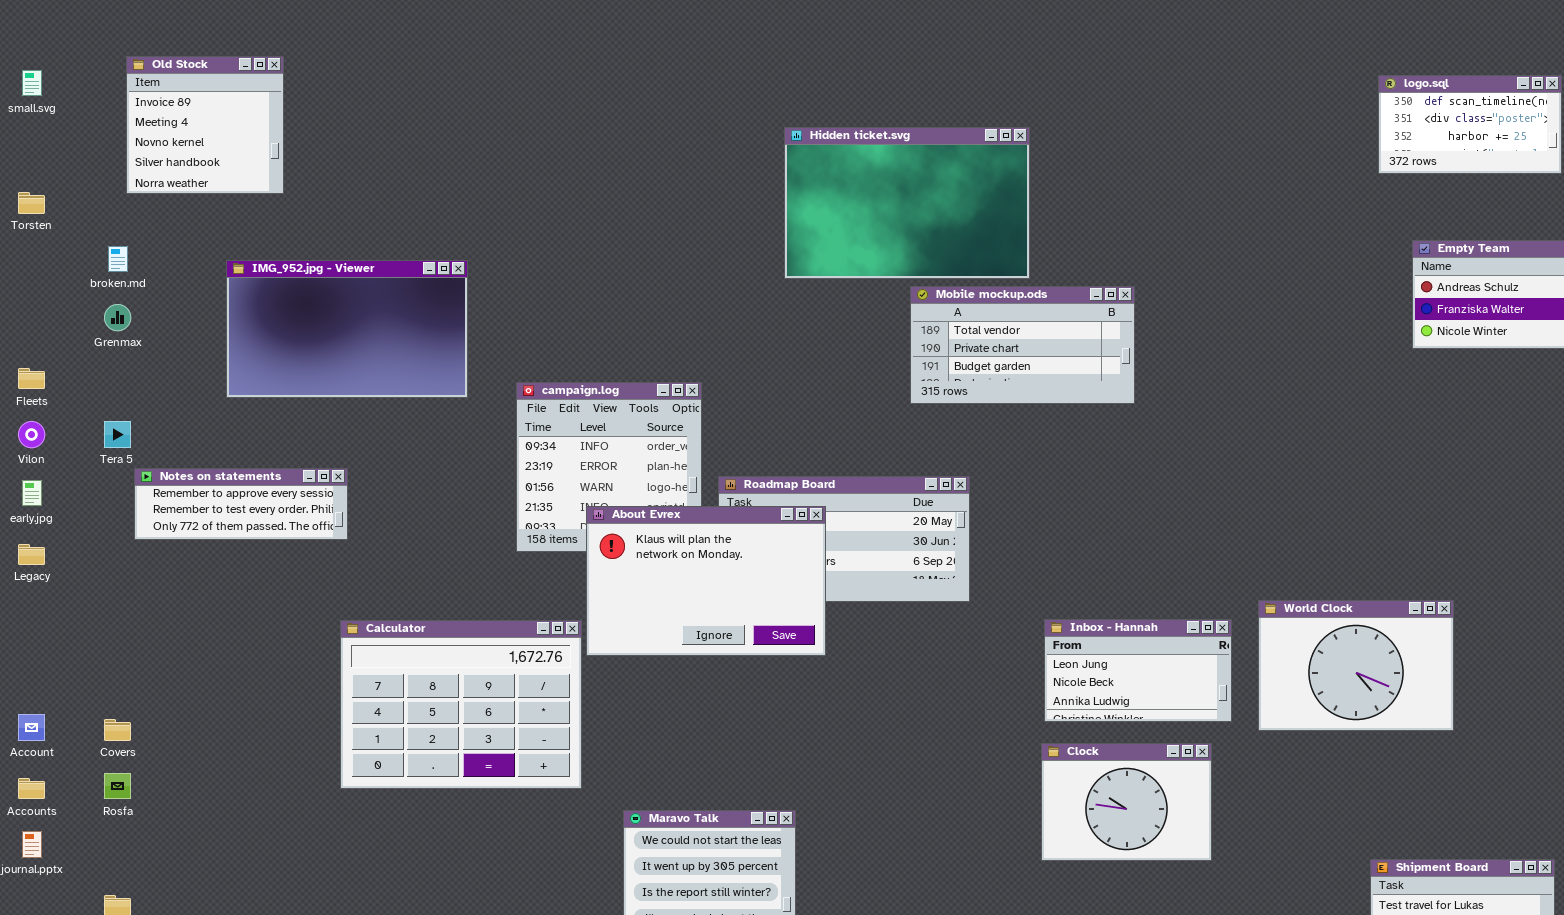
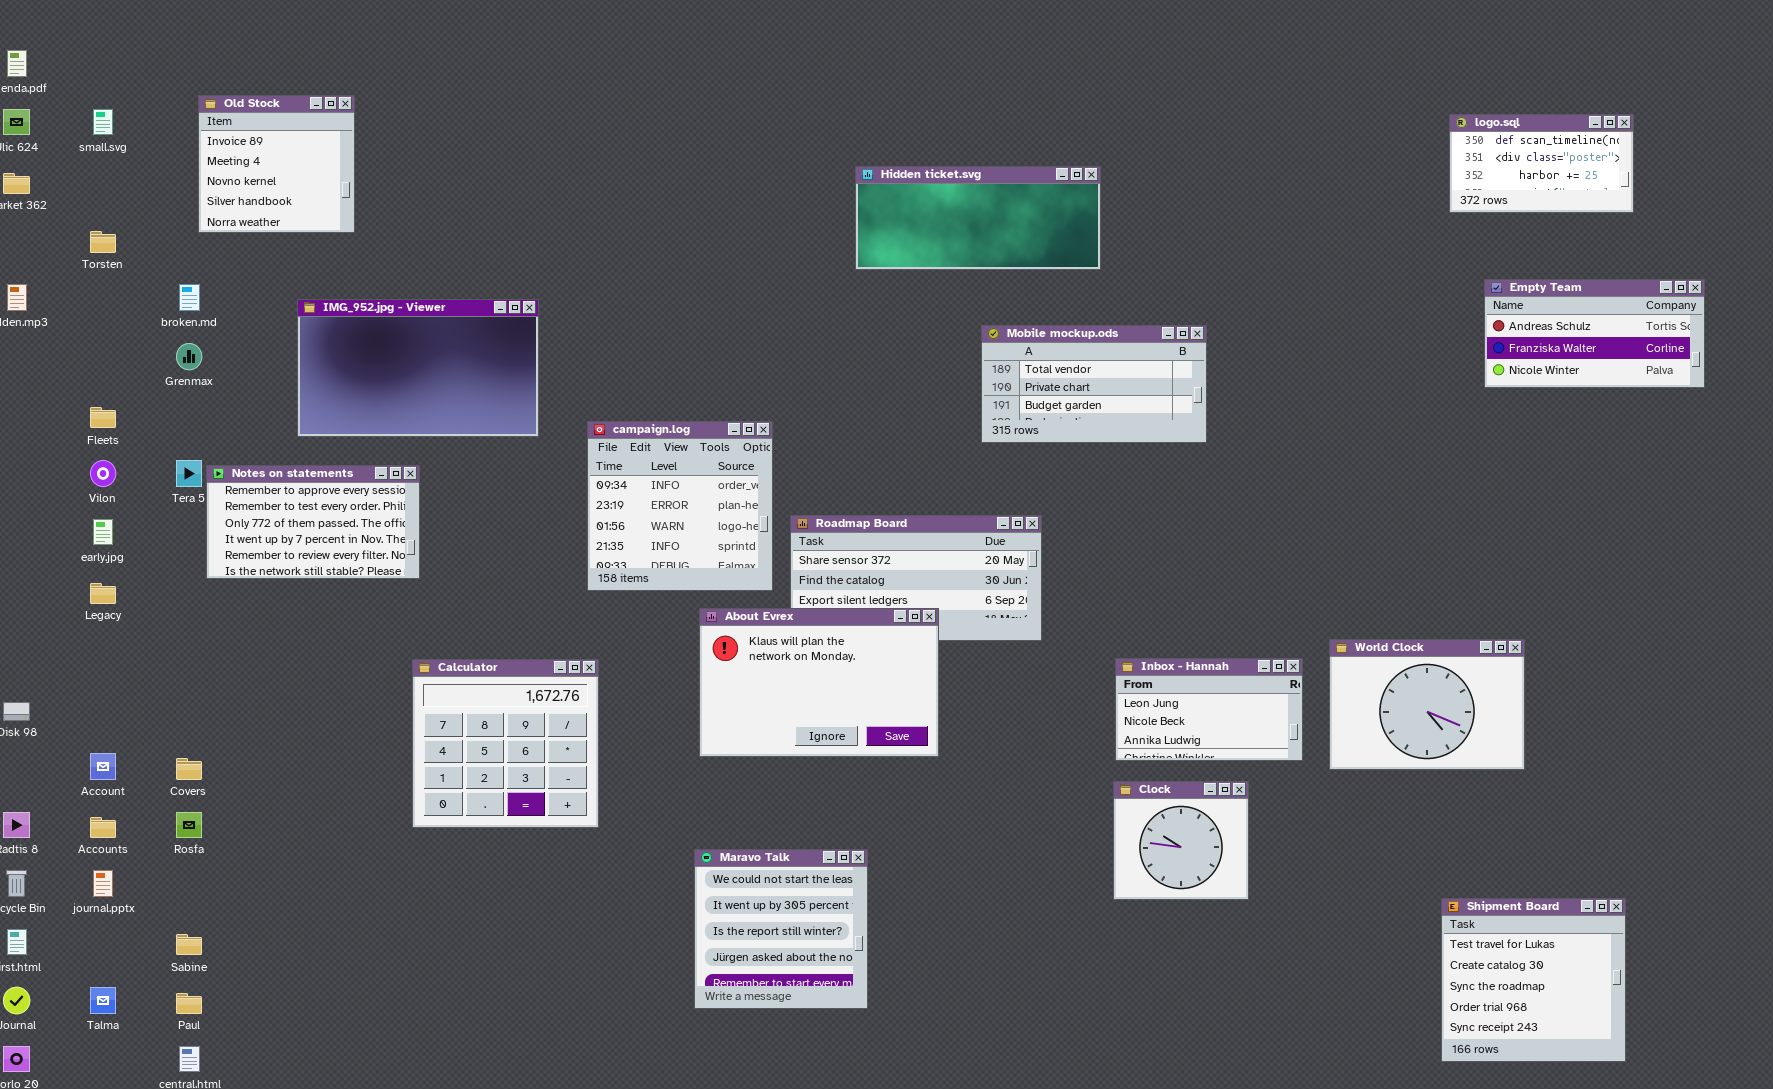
Hidden ticket.svg: [784,127,1030,279] -> [855,166,1101,270], resized
Notes on statements: [134,468,348,540] -> [206,465,420,579], resized
About Evrex: [586,506,826,656] -> [699,608,939,757], moved
Calculator: [340,620,582,789] -> [412,659,599,828], resized
Clock: [1041,743,1212,861] -> [1113,781,1249,900], resized

